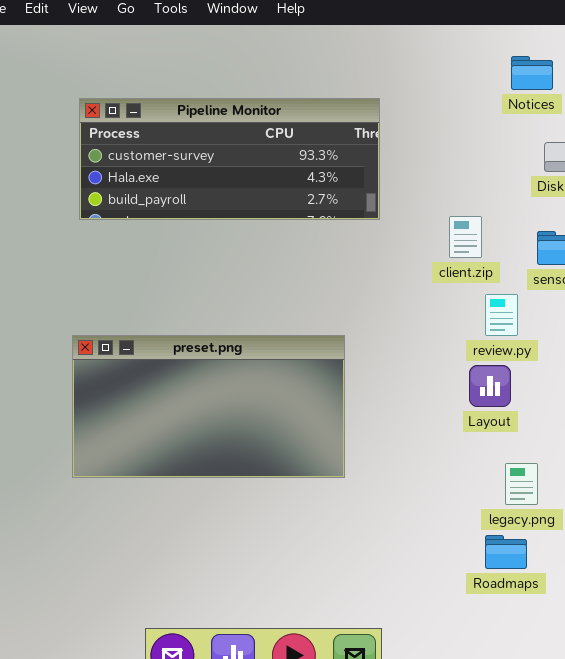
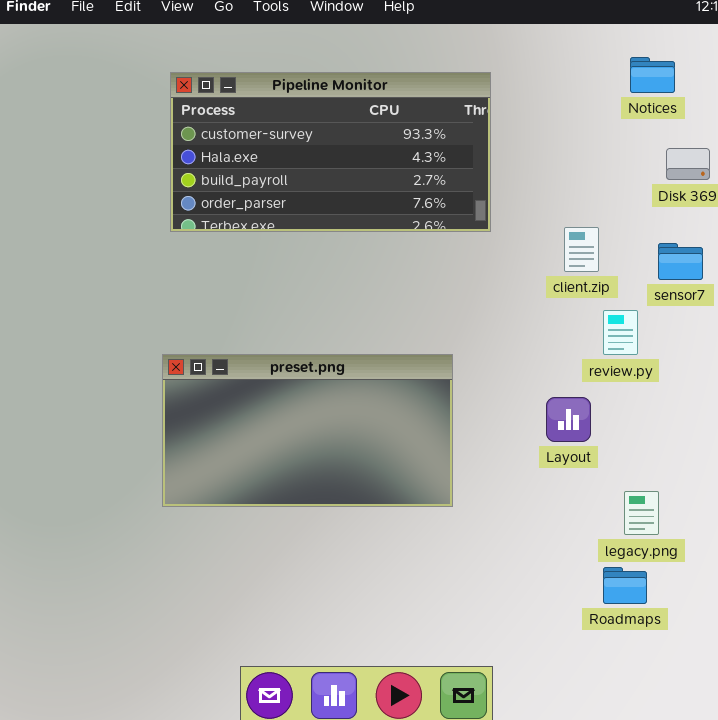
Pipeline Monitor: [79,98,380,220] -> [170,72,491,232], resized
Layout: [469,365,511,407] -> [546,397,591,442], moved

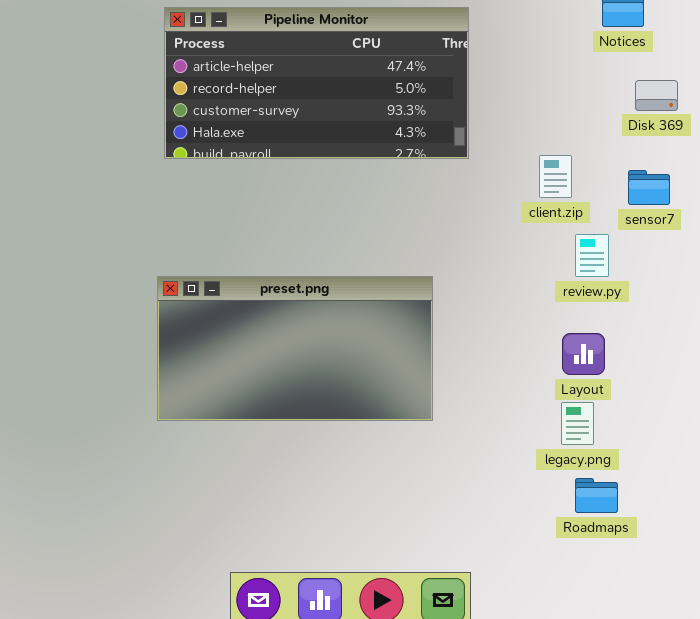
Pipeline Monitor: [170,72,491,232] -> [164,7,469,159], scrolled up 2 rows
Layout: [546,397,591,442] -> [562,333,605,375], moved
legacy.png: [624,491,659,535] -> [561,402,594,445], moved

